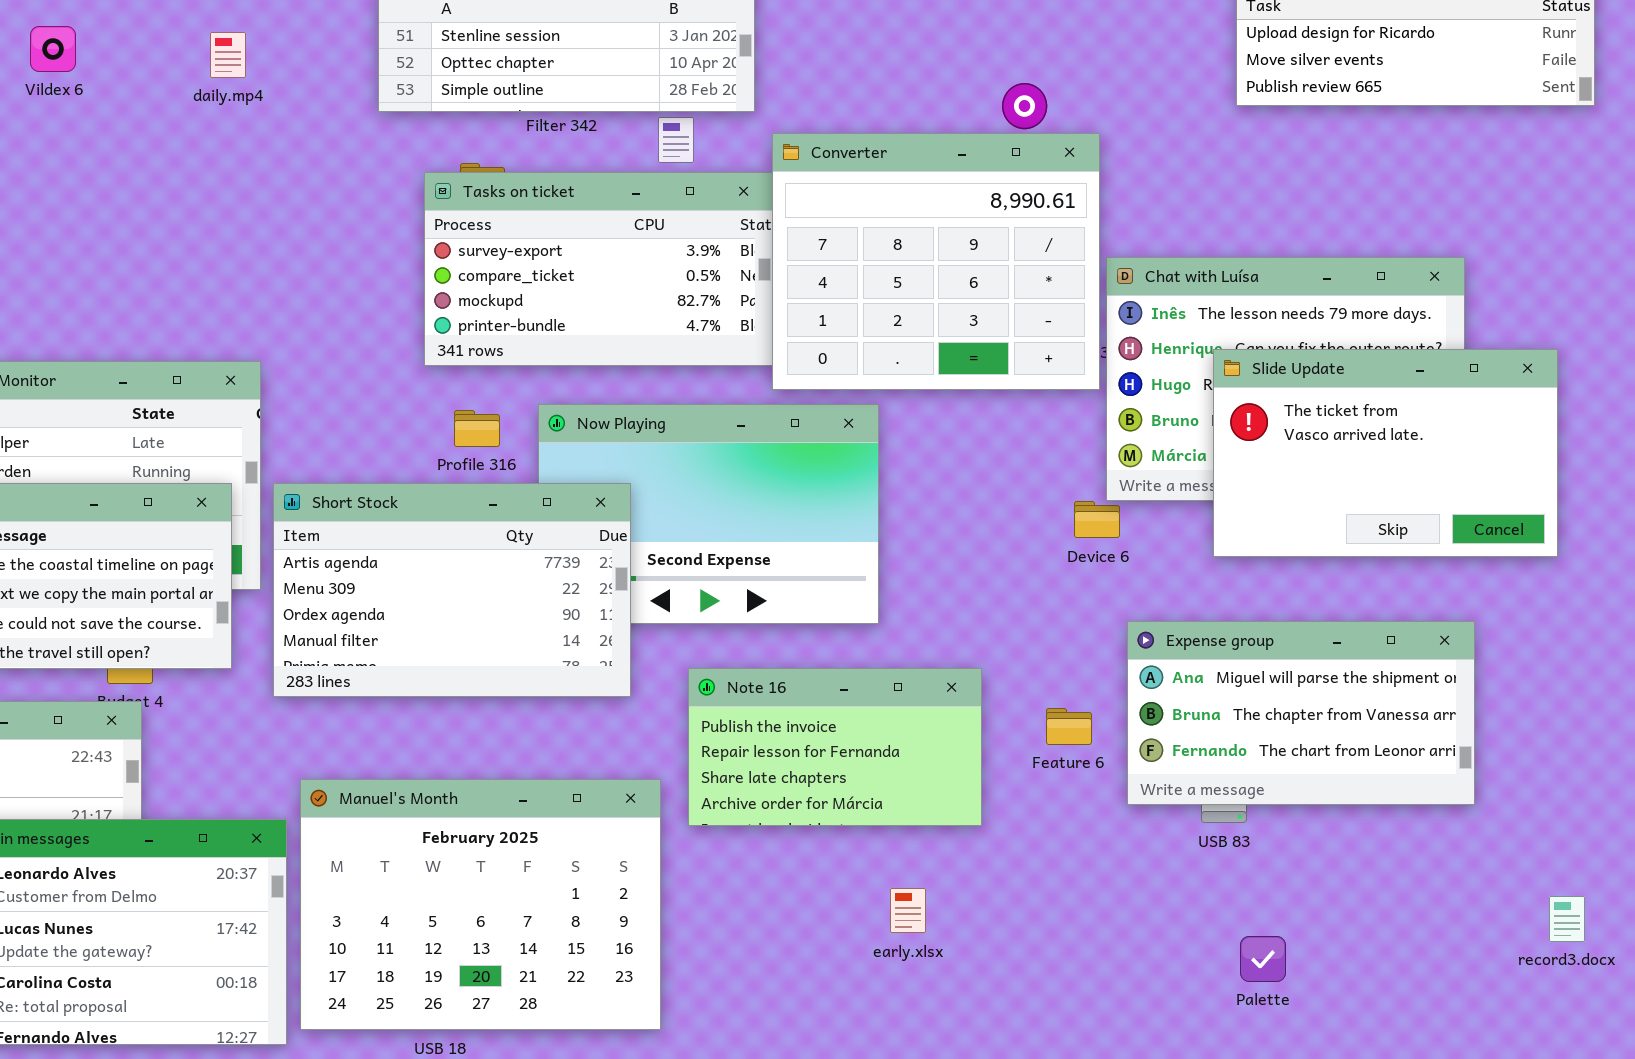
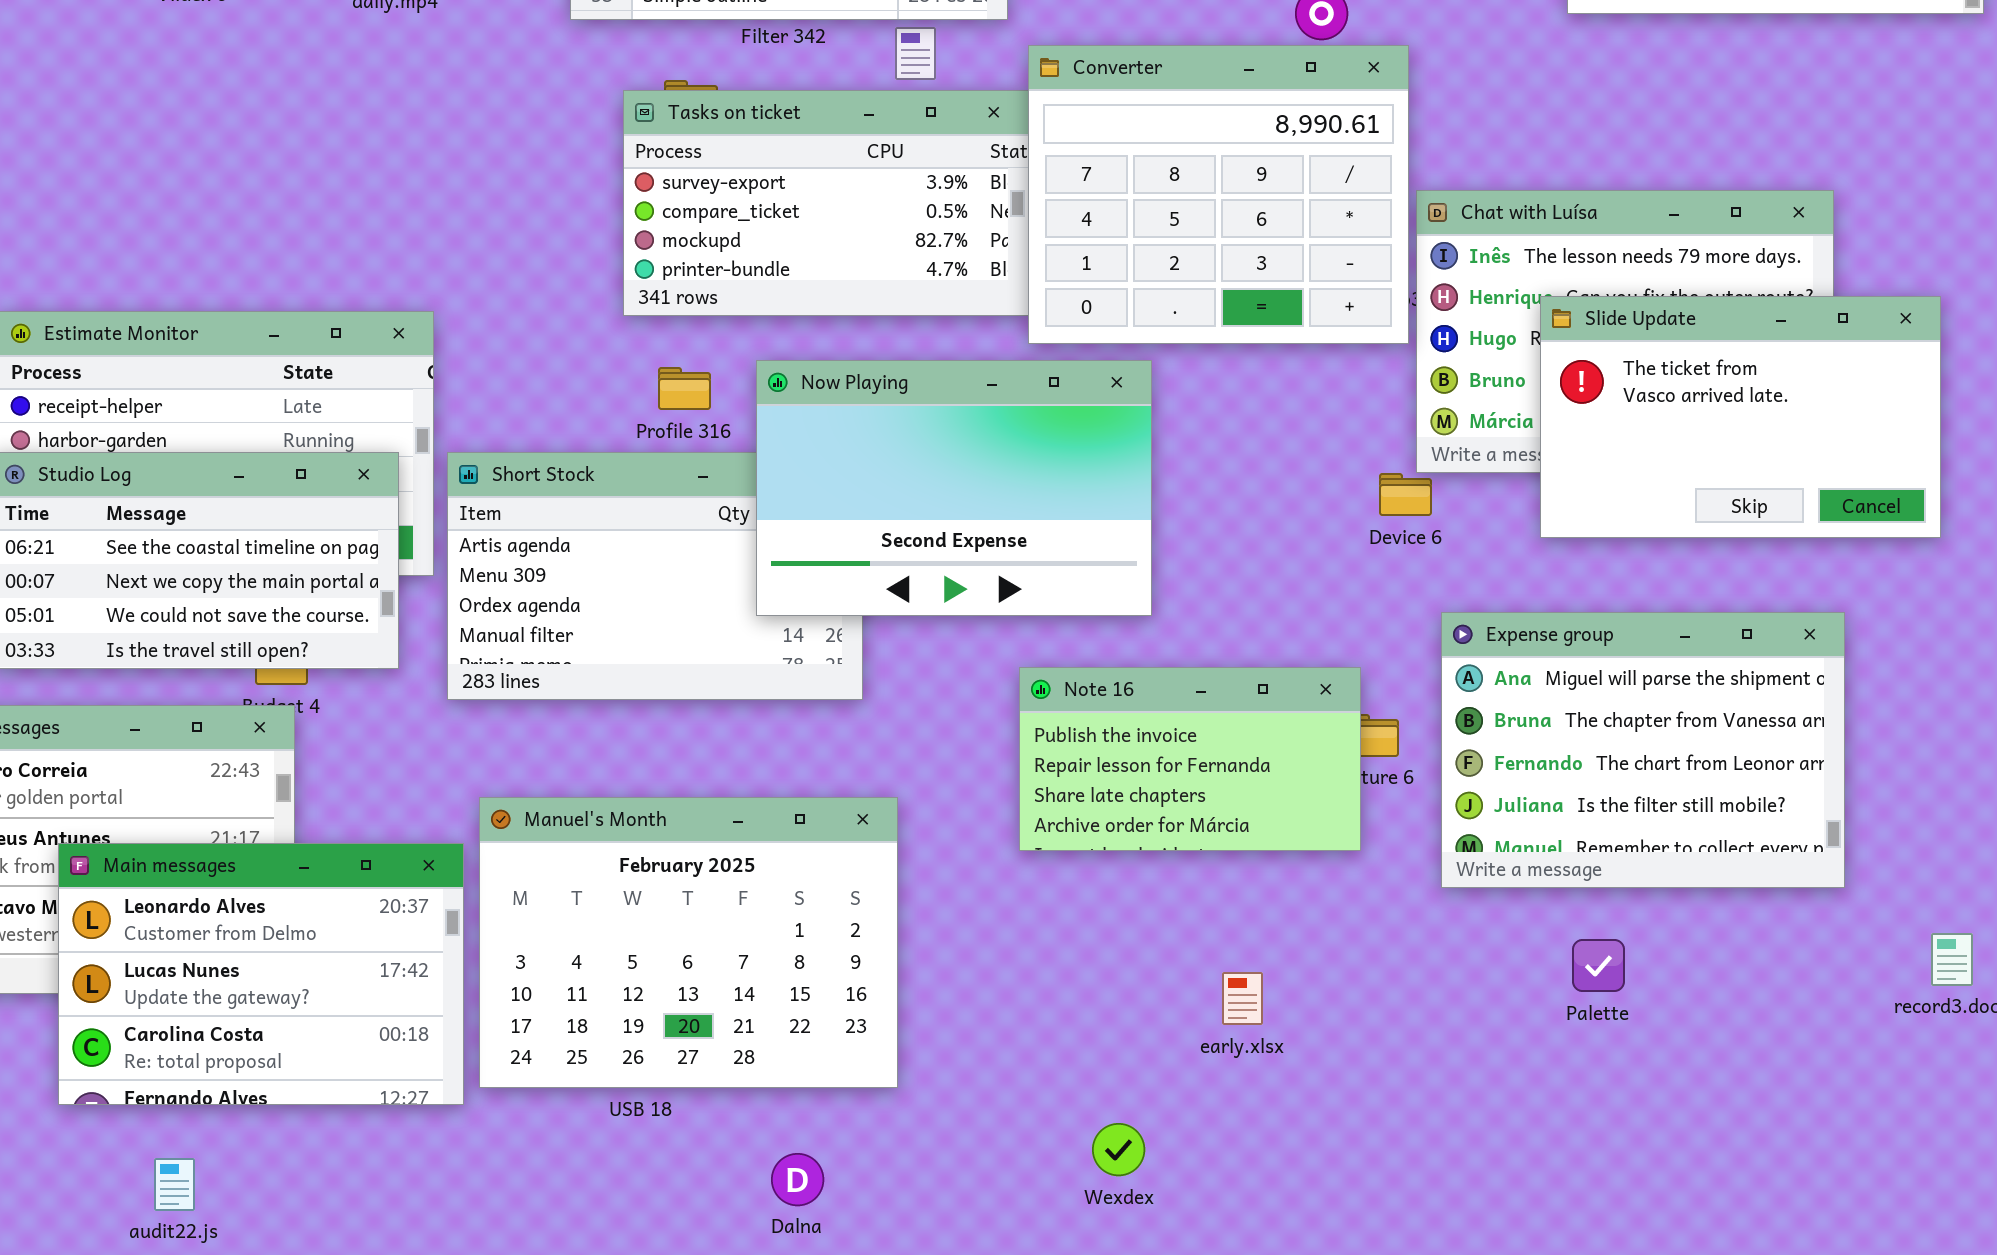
Now Playing: [538,404,879,624] -> [756,360,1152,616], raised
Expense group: [1127,621,1475,805] -> [1441,612,1845,888], resized
Note 16: [688,668,982,826] -> [1019,667,1361,851], moved
early.xlsx: [890,888,926,933] -> [1222,972,1263,1025], moved
Palette: [1240,936,1286,982] -> [1572,939,1625,992], moved

